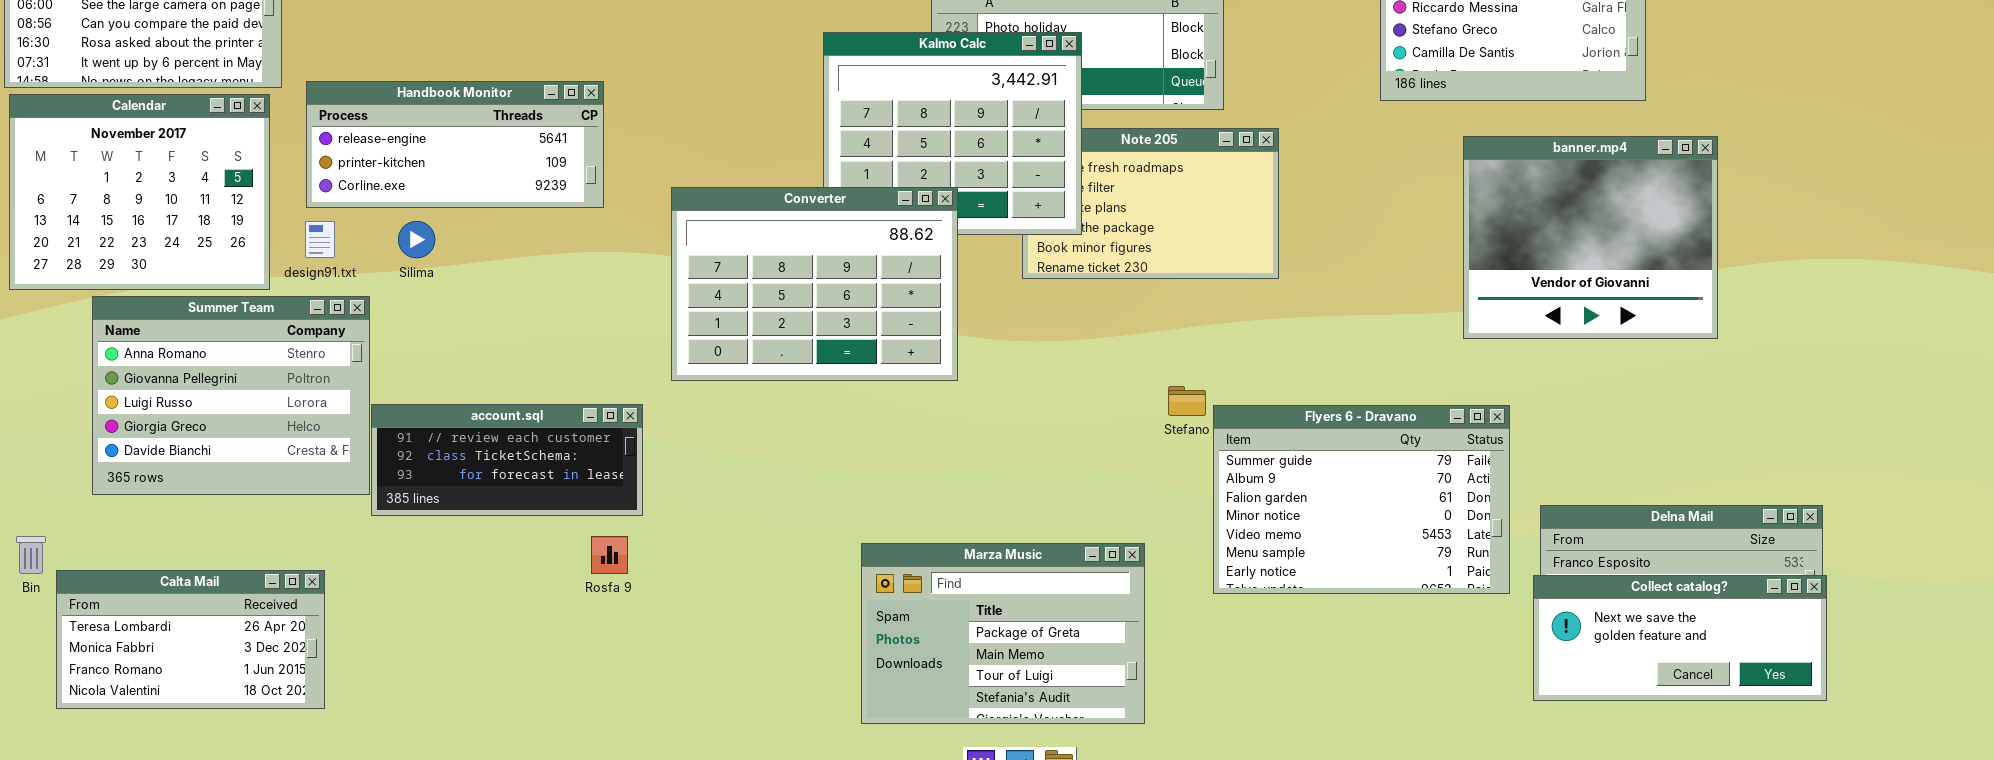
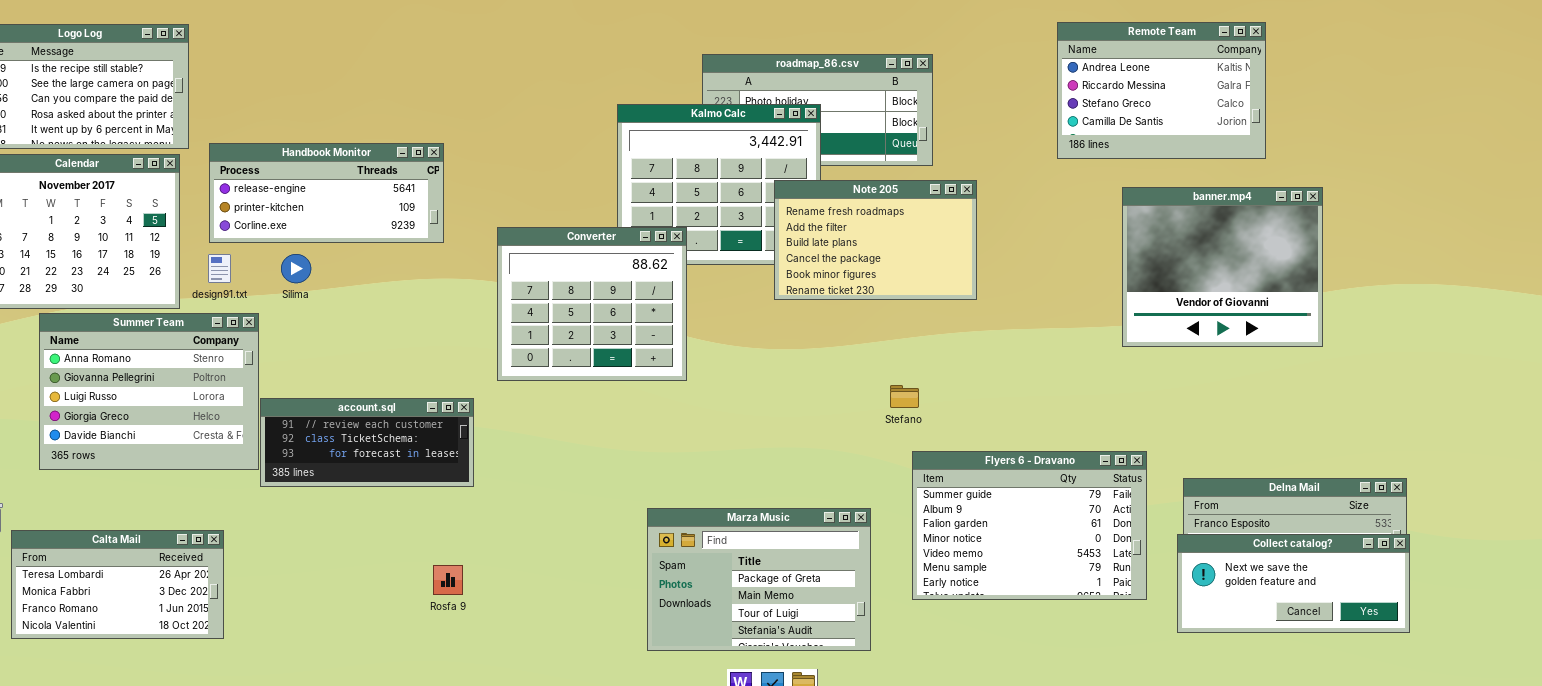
Note 205: [1022,128,1279,279] -> [774,180,977,300], raised
Converter: [671,187,958,381] -> [497,227,687,381], resized
Flyers 6 - Dravano: [1213,405,1510,594] -> [912,451,1147,600], moved
Rosfa 9: [591,536,628,574] -> [433,565,463,595], moved

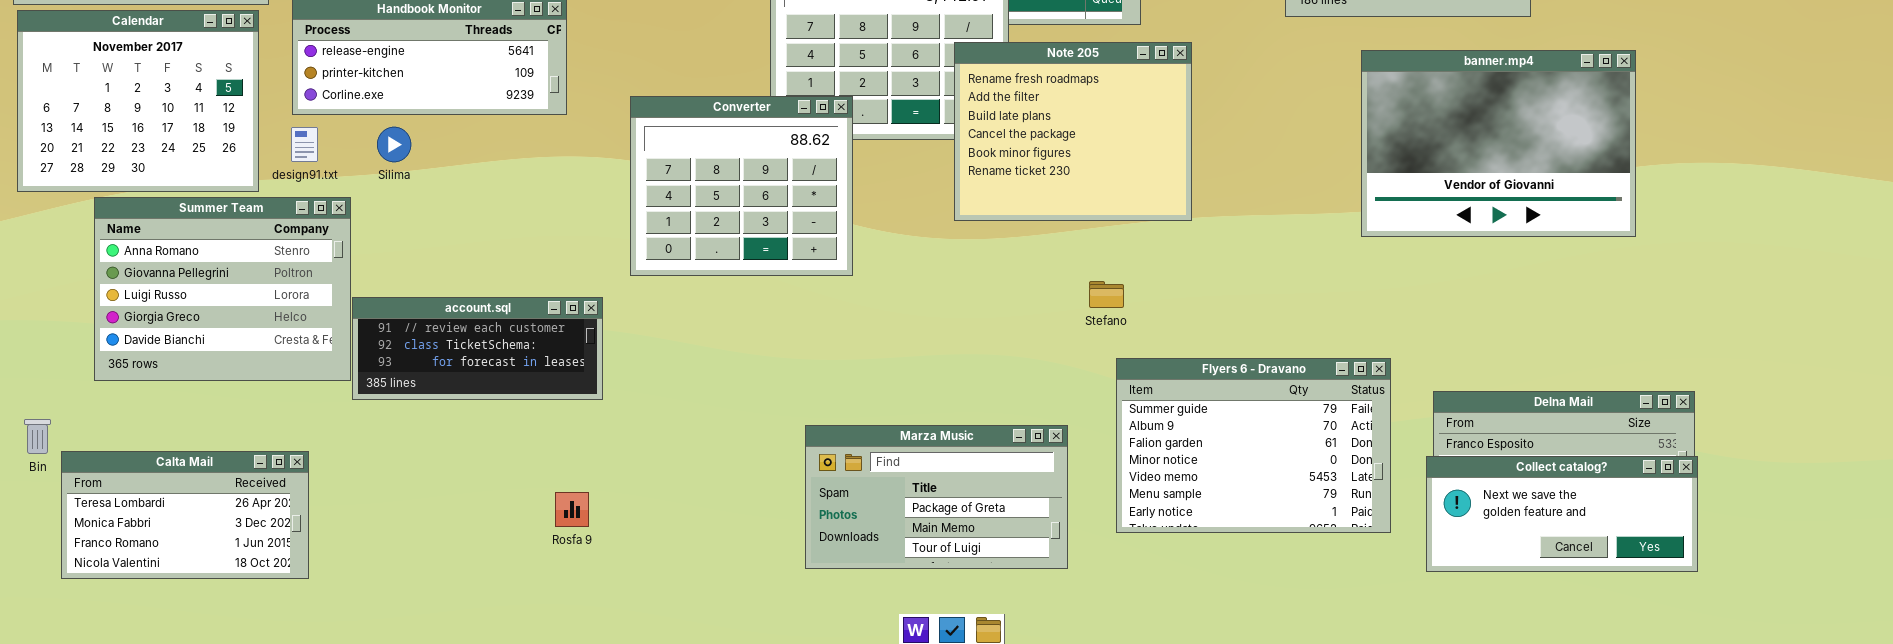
Note 205: [774,180,977,300] -> [954,42,1192,221], resized
banner.mp4: [1122,187,1323,347] -> [1361,50,1636,237], resized
Marza Music: [647,508,871,651] -> [805,425,1068,569], resized

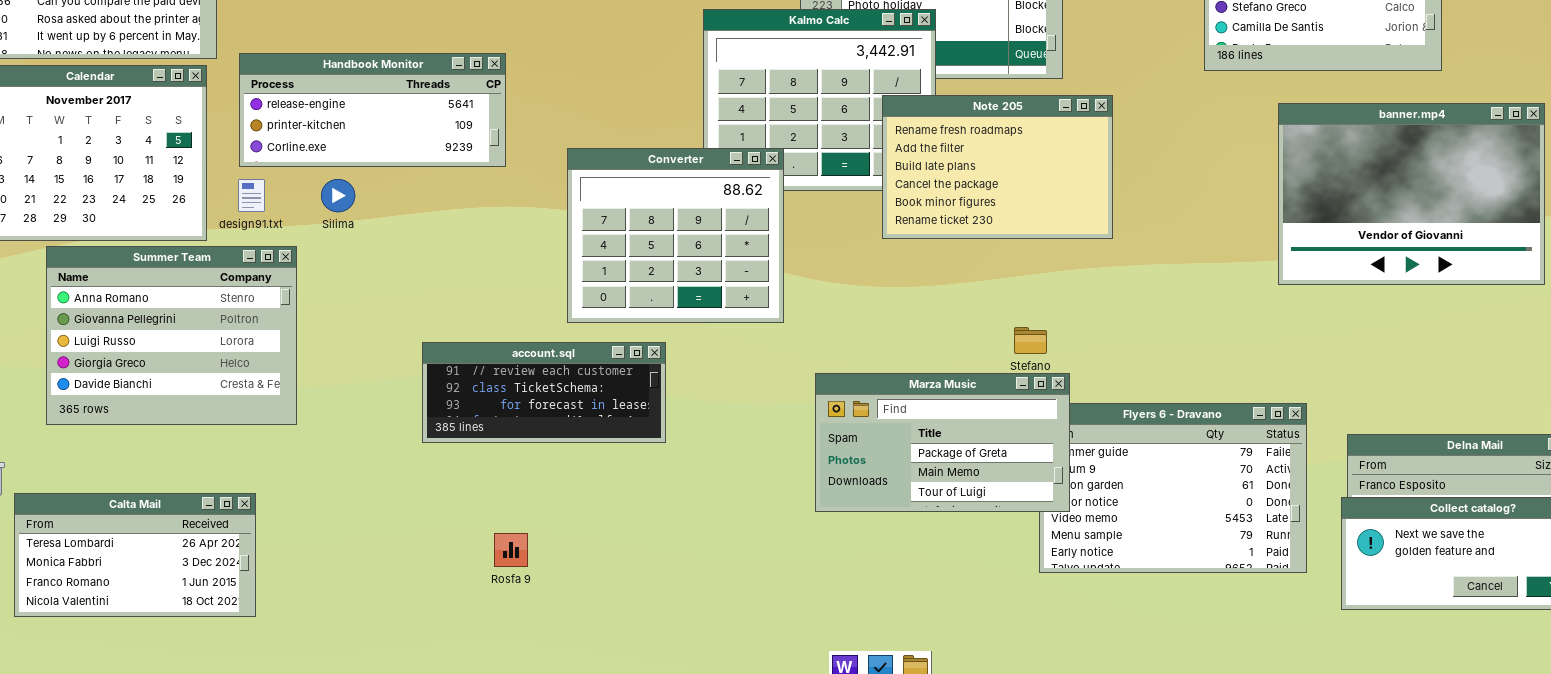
Note 205: [954,42,1192,221] -> [882,95,1113,239], resized
account.sql: [352,297,603,400] -> [422,342,666,443], moved
Marza Music: [805,425,1068,569] -> [815,373,1070,512], moved

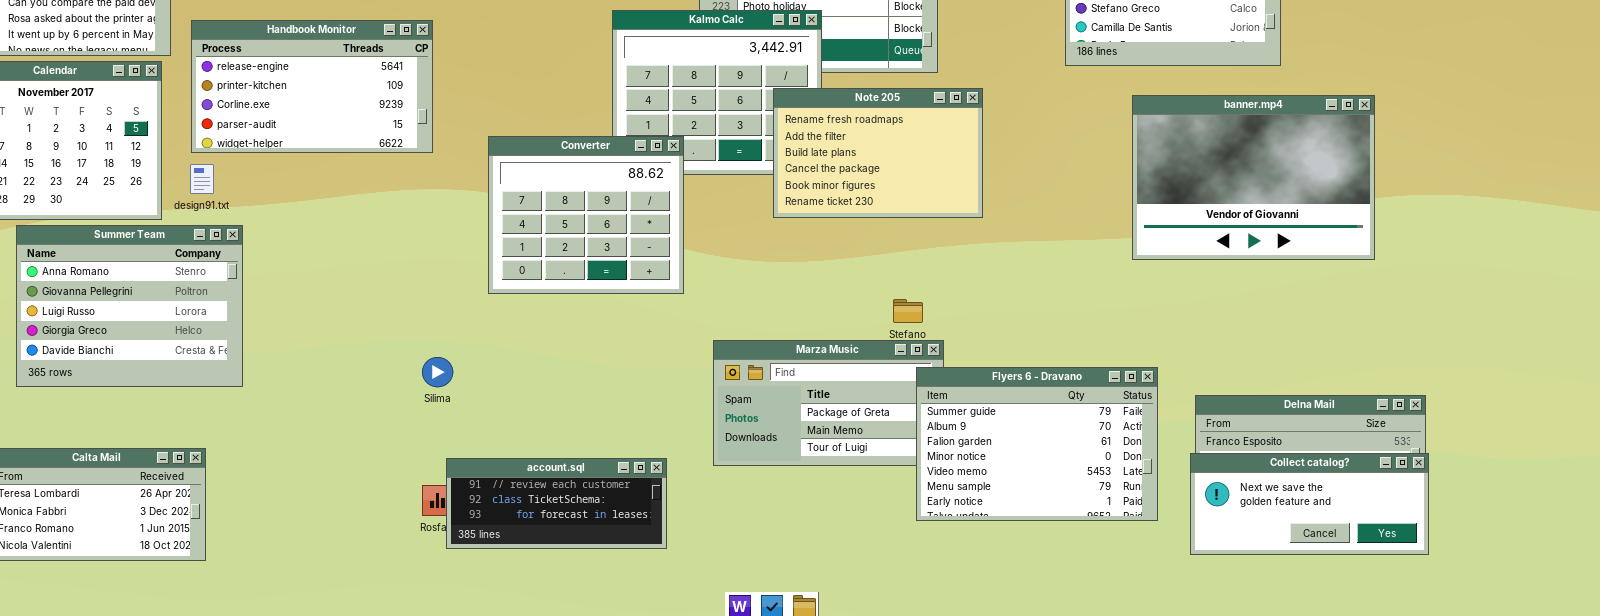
Handbook Monitor: [239,53,506,167] -> [191,20,433,153], resized
Silima: [321,179,355,212] -> [422,357,453,387], moved
account.sql: [422,342,666,443] -> [446,458,667,549], moved
Flyers 6 - Dravano: [1039,403,1307,573] -> [916,367,1158,521], raised

